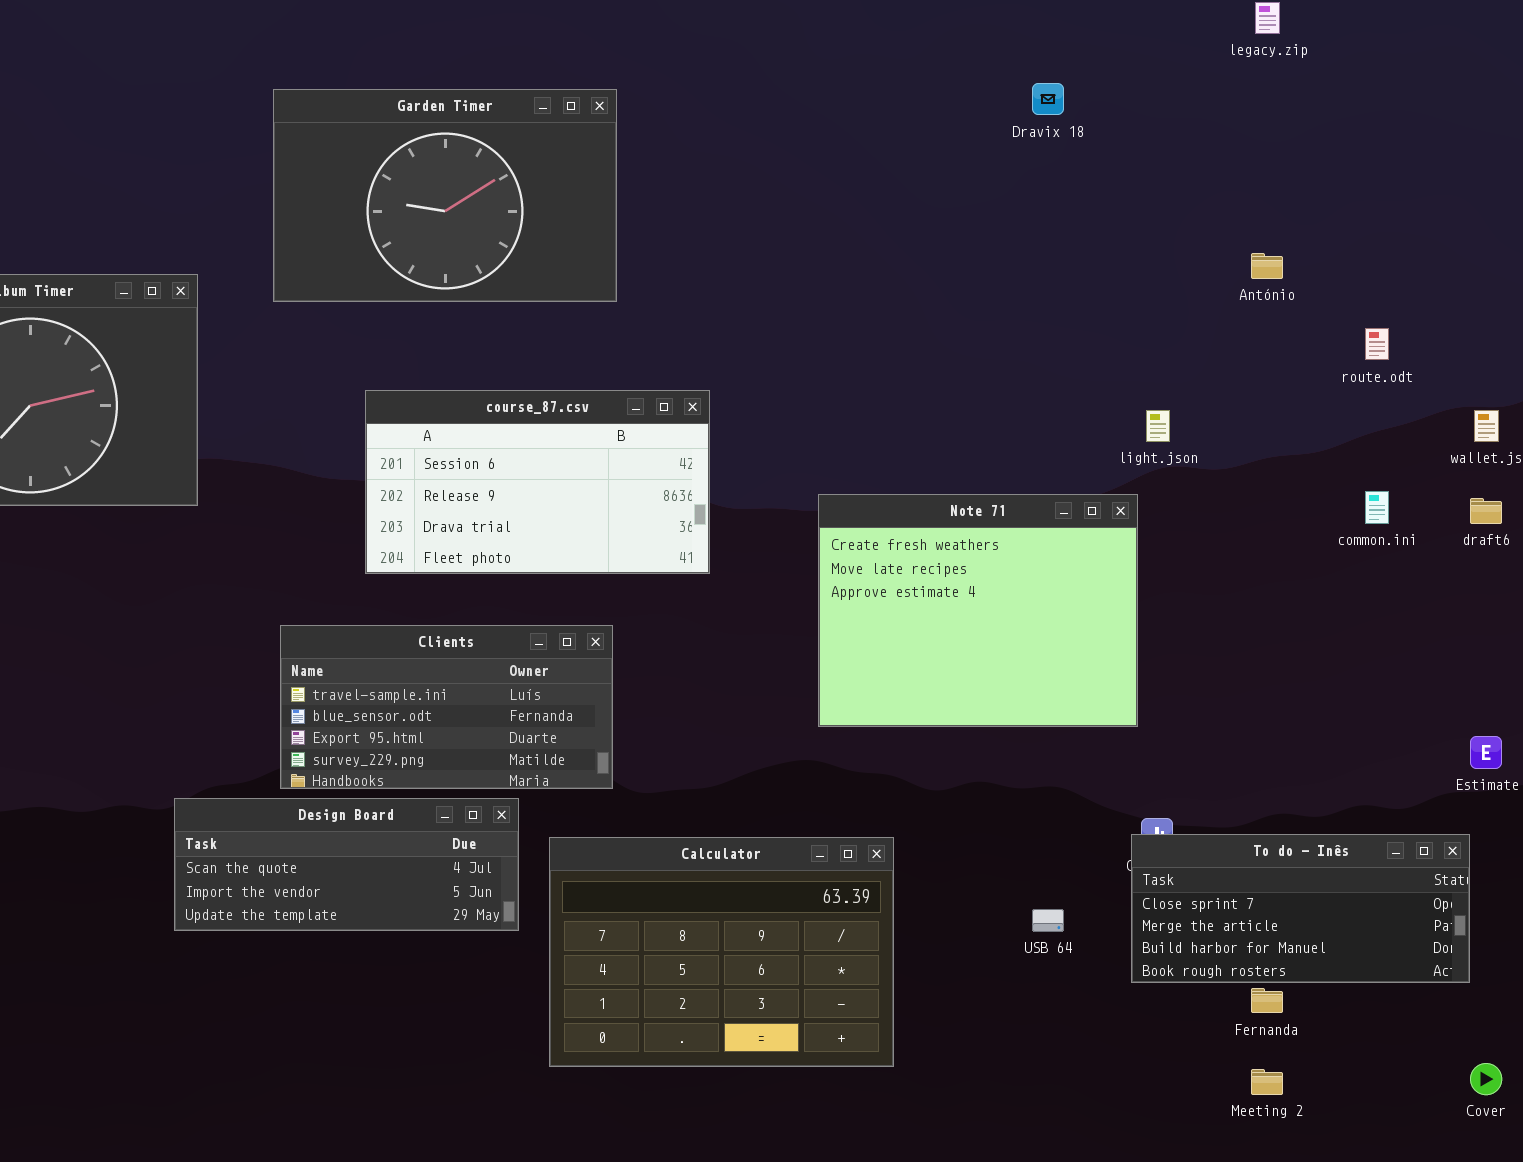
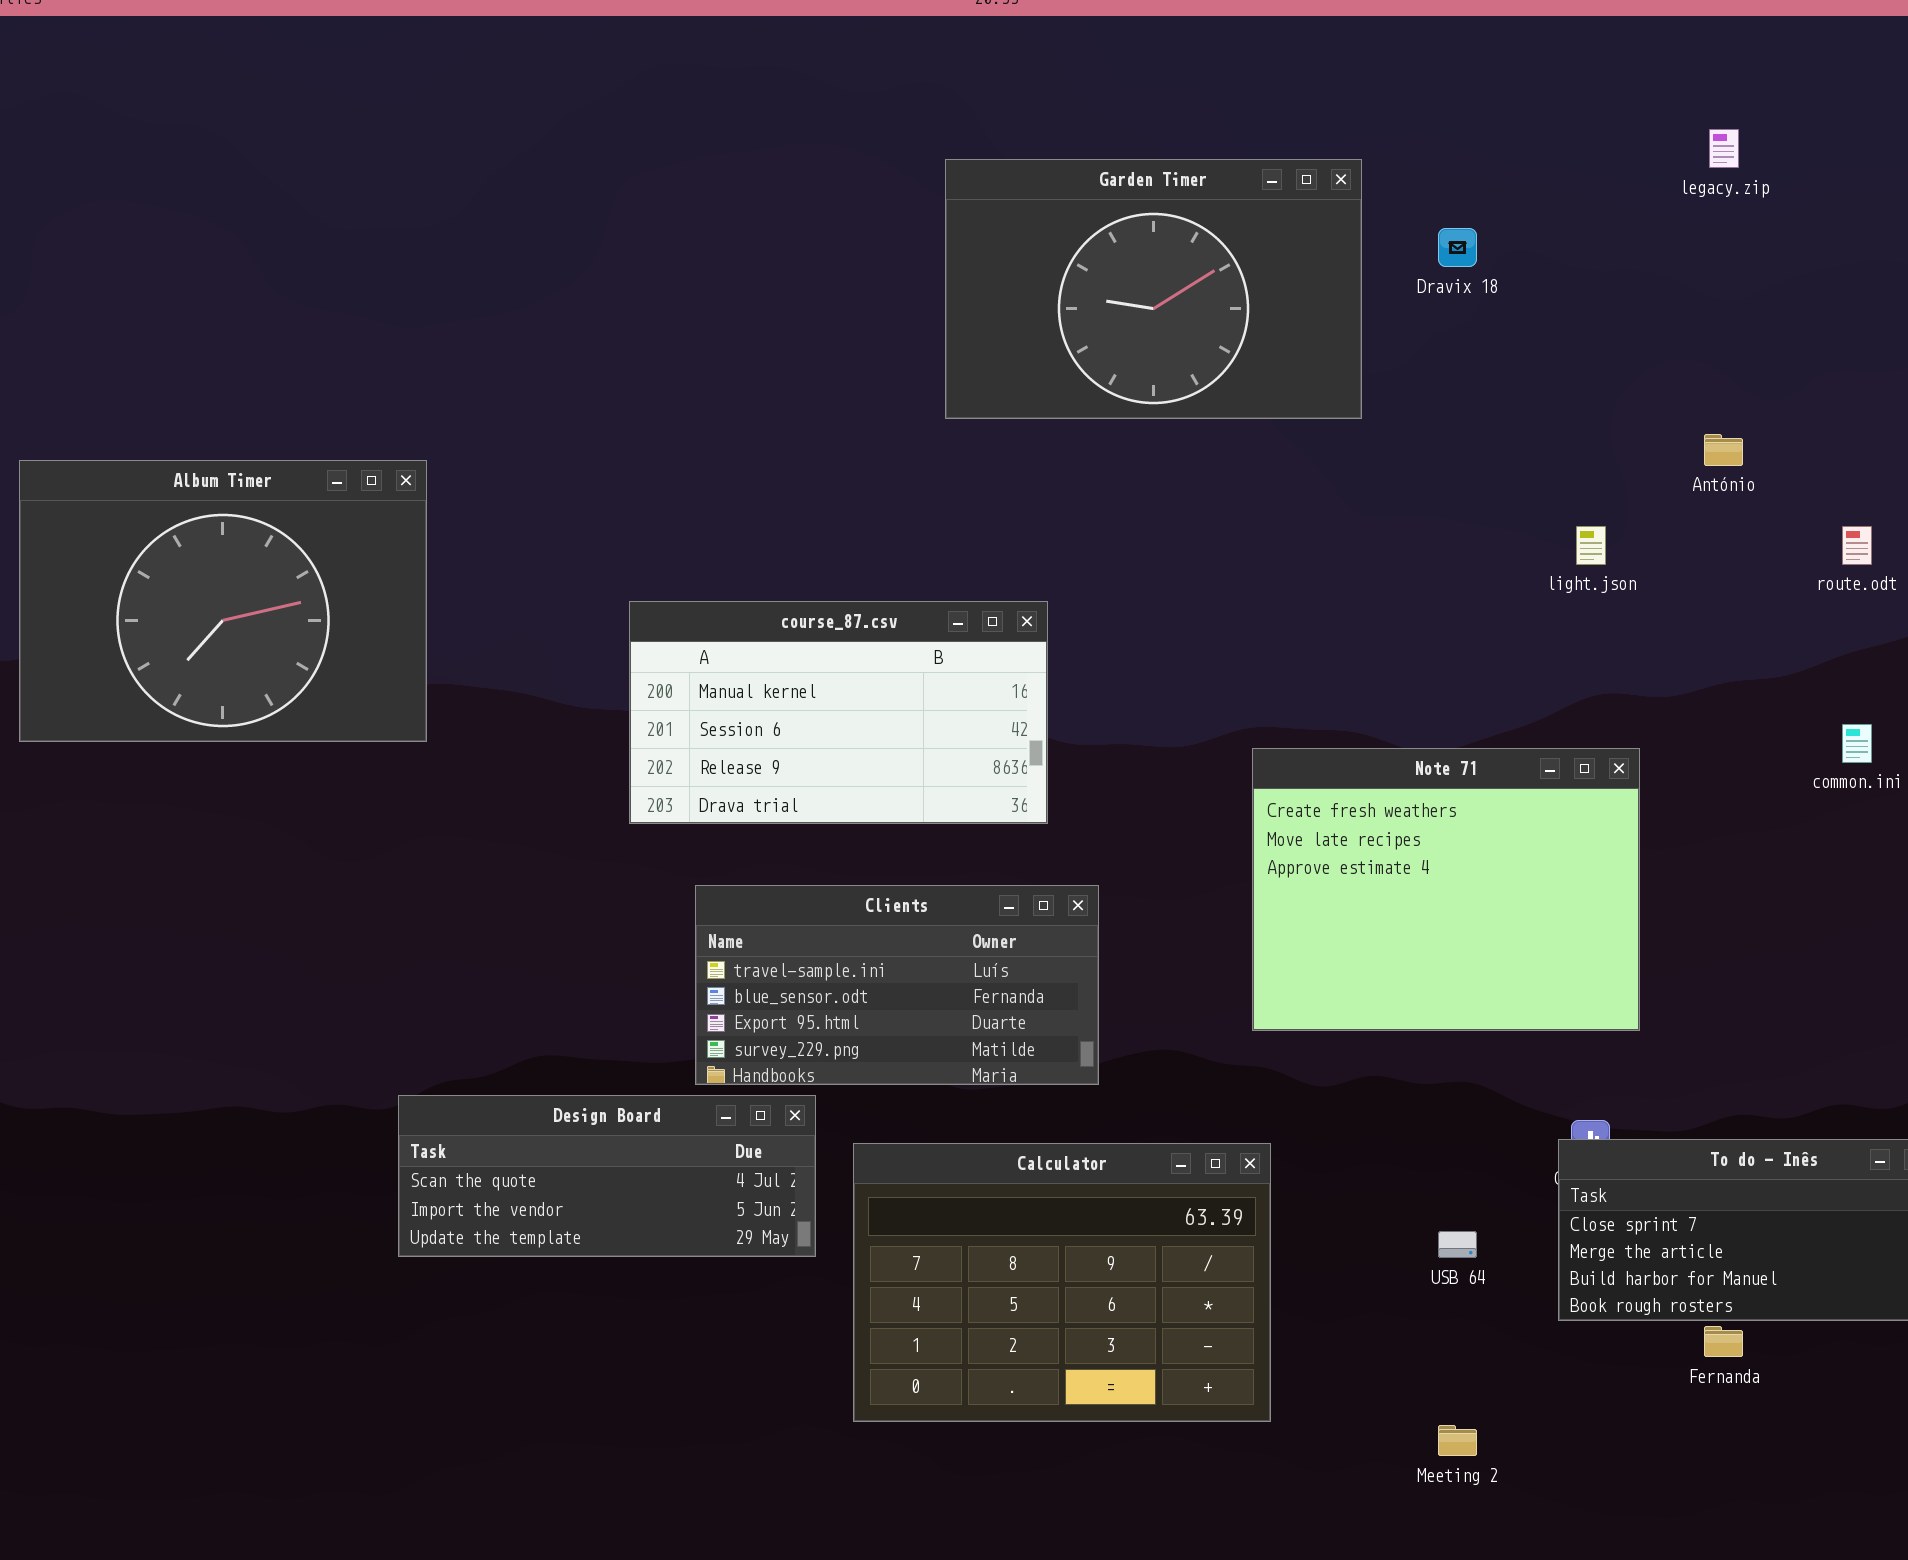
Garden Timer: [273,89,617,302] -> [945,159,1362,419], moved
course_87.csv: [365,390,710,574] -> [629,601,1048,824], scrolled up 1 row
light.json: [1146,410,1170,442] -> [1576,526,1606,565], moved
Note 71: [818,494,1138,727] -> [1252,748,1640,1031], moved
Clients: [280,625,613,789] -> [695,885,1099,1085], moved
Meeting 2: [1251,1069,1283,1095] -> [1438,1425,1477,1456], moved

